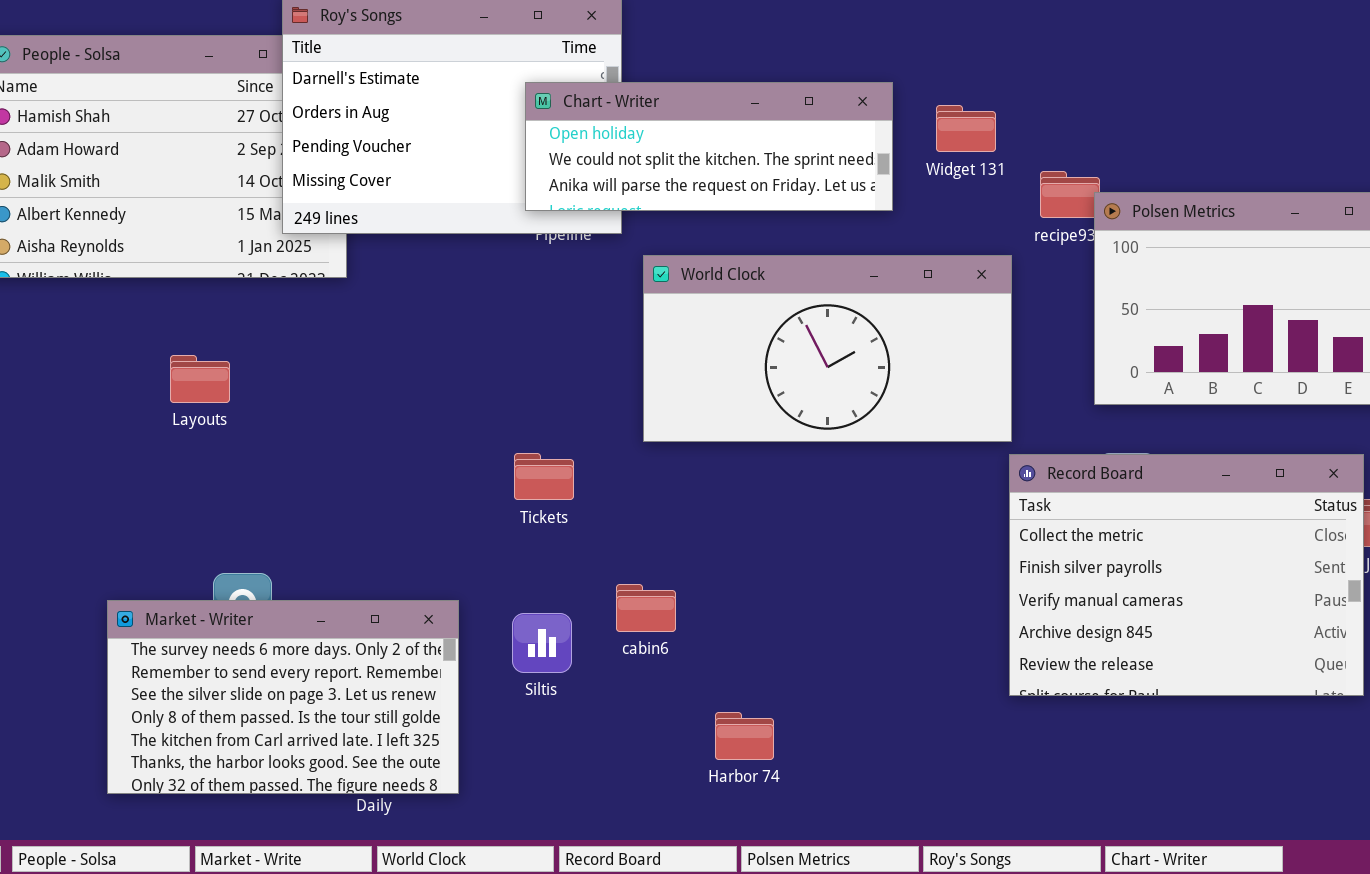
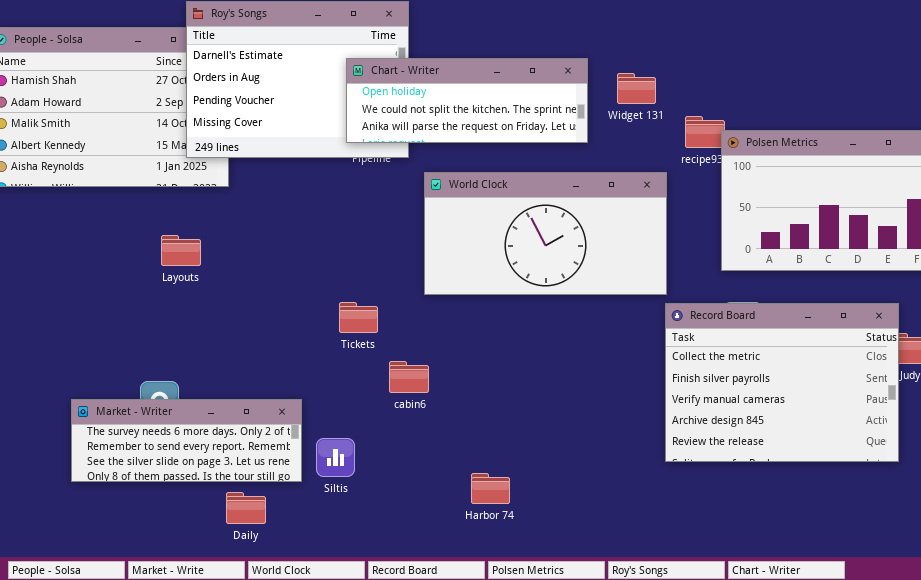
Layouts: [170,355,230,403] -> [161,235,201,266], moved
cabin6: [616,584,676,632] -> [389,361,429,393], moved
Market - Writer: [107,600,459,794] -> [71,399,302,482], resized
Siltis: [512,613,572,673] -> [316,438,355,477], moved

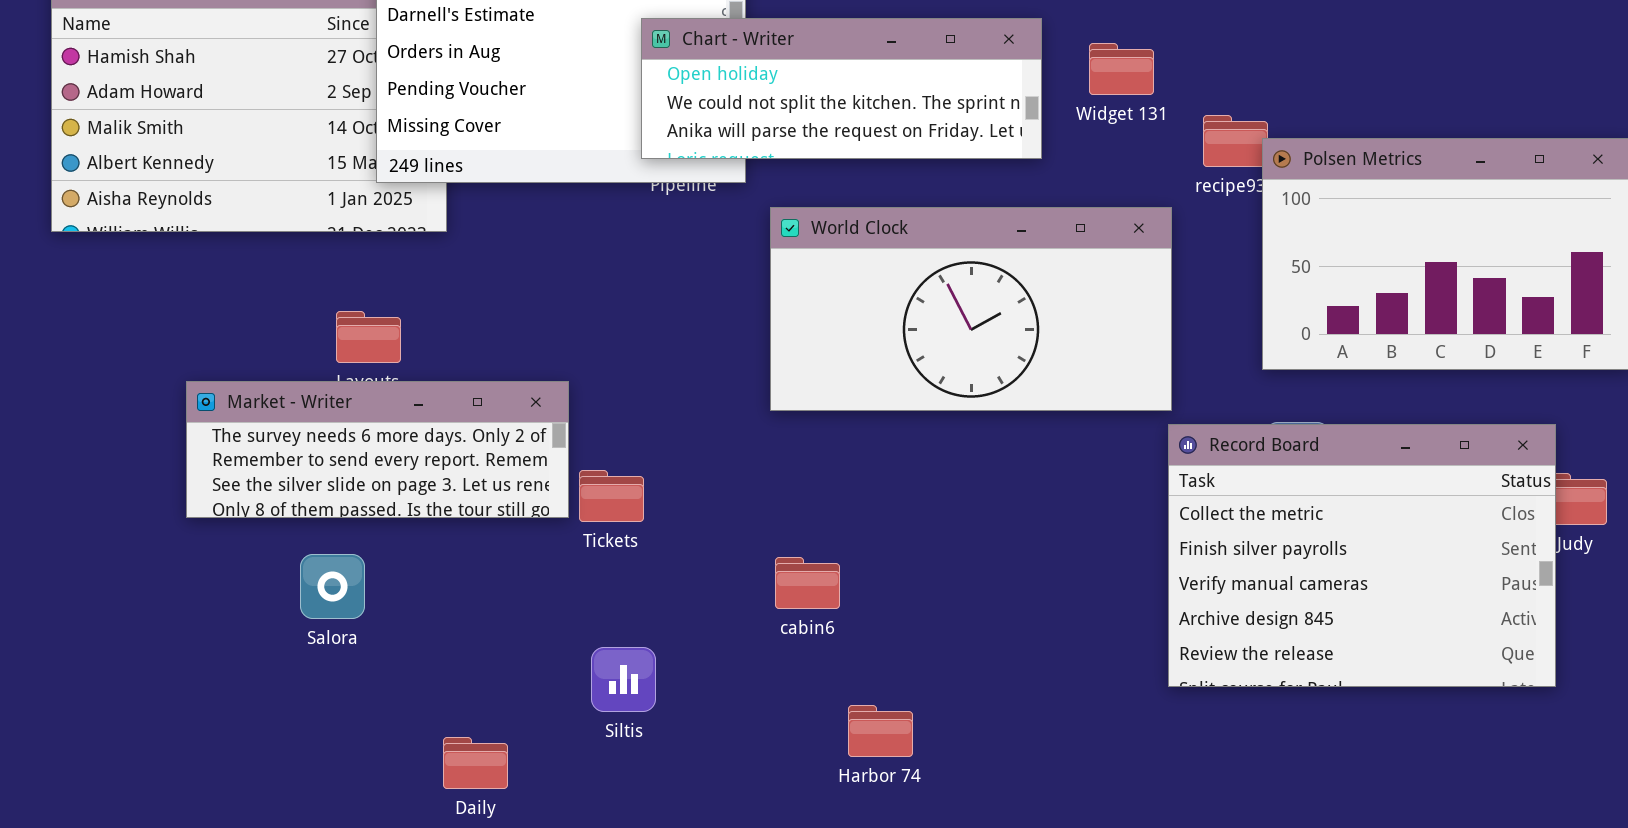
Tickets: [339,302,378,333] -> [579,470,644,522], moved
cabin6: [389,361,429,393] -> [775,557,840,609], moved
Market - Writer: [71,399,302,482] -> [186,381,569,518], moved

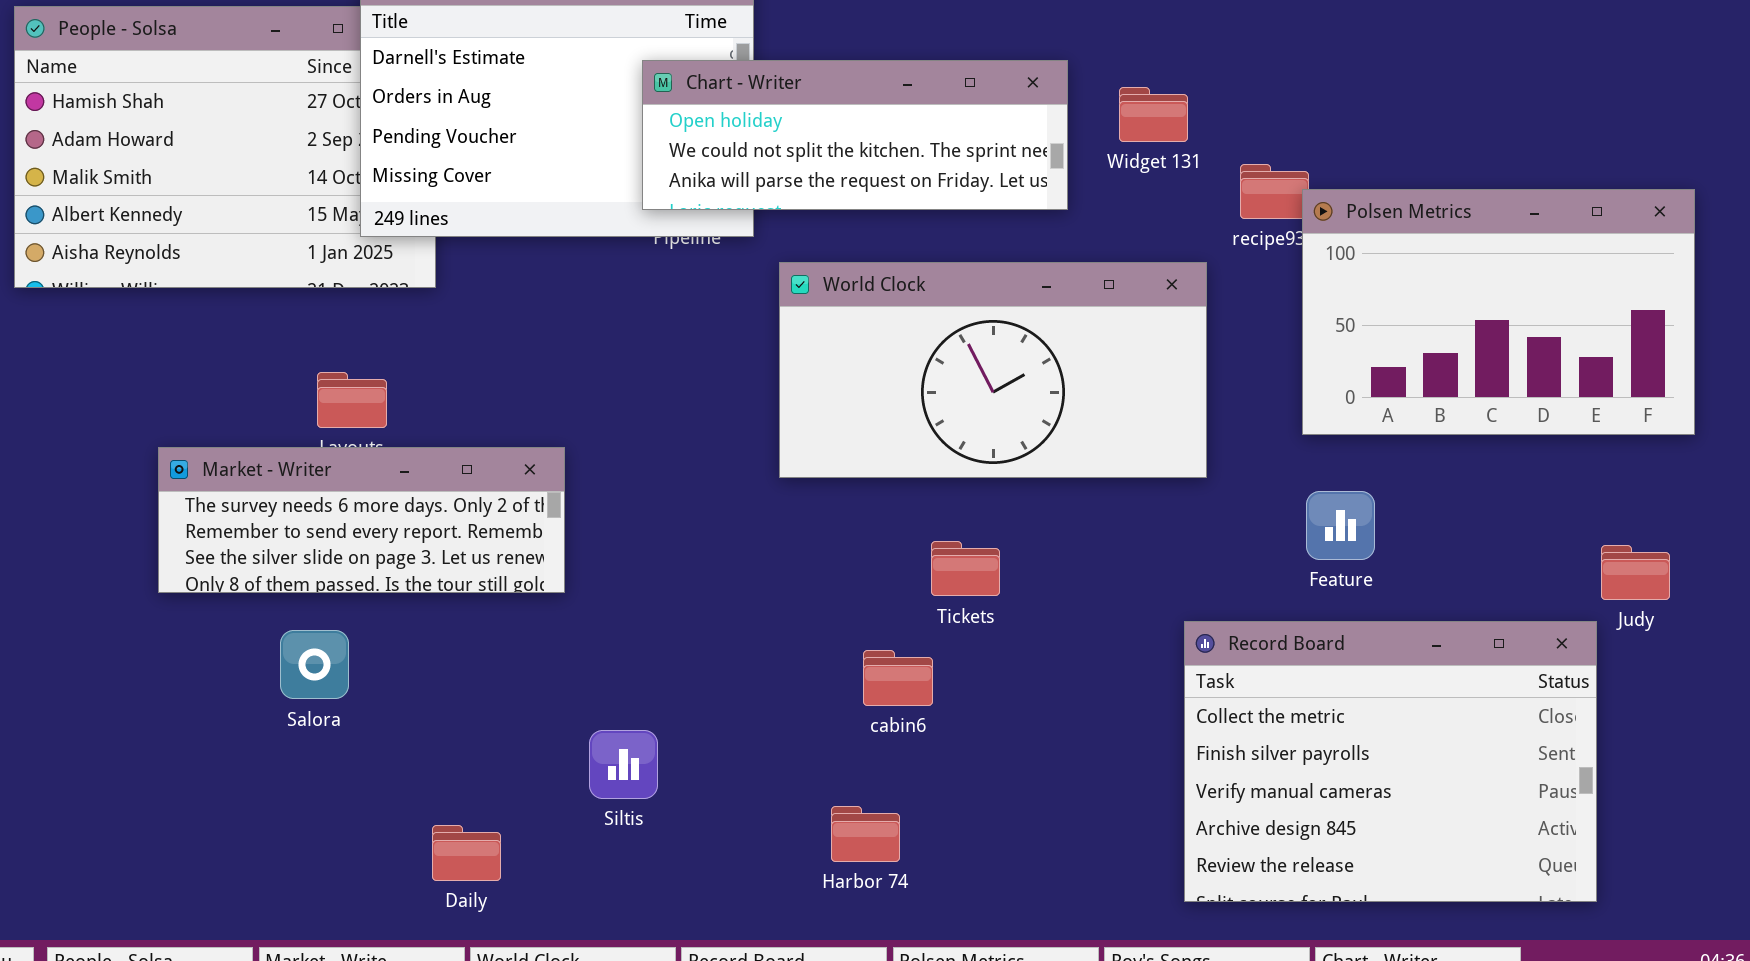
Record Board: [1168,424,1556,687] -> [1184,621,1597,902], moved
Tickets: [579,470,644,522] -> [931,541,1000,596], moved
cabin6: [775,557,840,609] -> [863,650,933,706], moved
Harbor 74: [848,705,913,757] -> [831,806,900,862], moved

